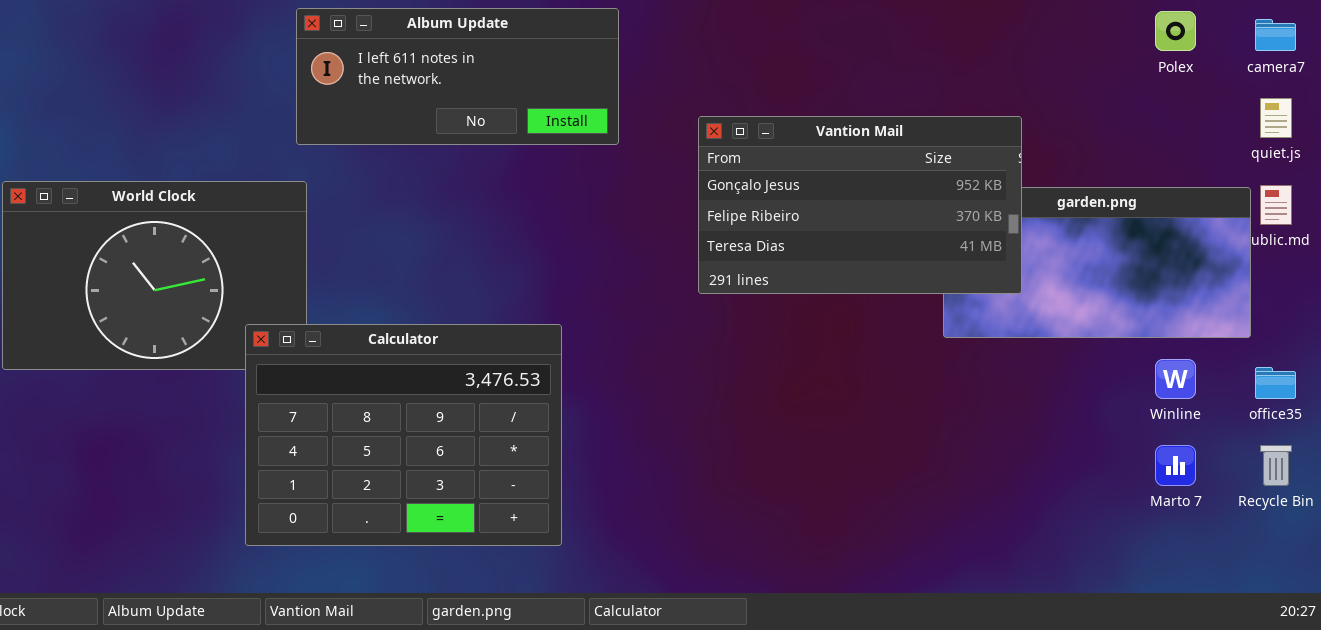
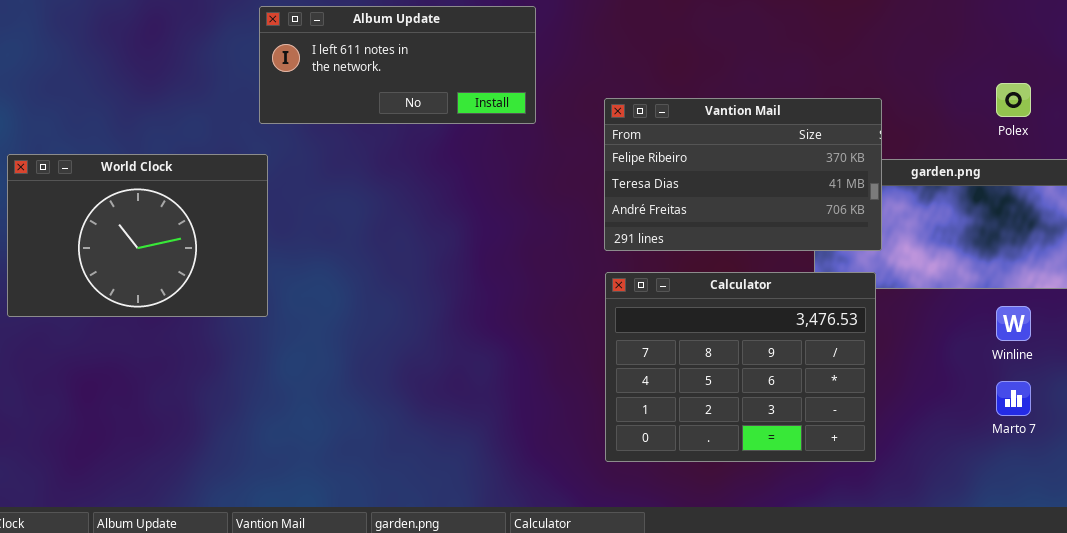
Polex: [1155,11,1196,51] -> [996,83,1031,117], moved
Vantion Mail: [698,116,1022,294] -> [604,98,882,251], scrolled down 1 row
Calculator: [245,324,562,546] -> [605,272,876,462], moved

